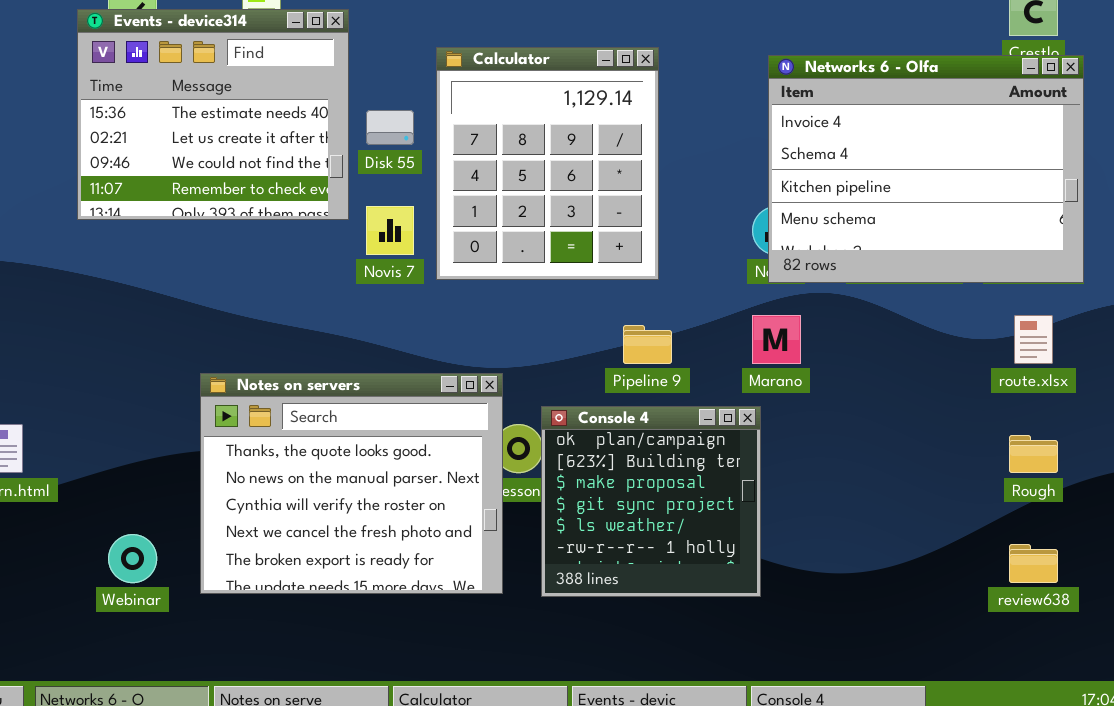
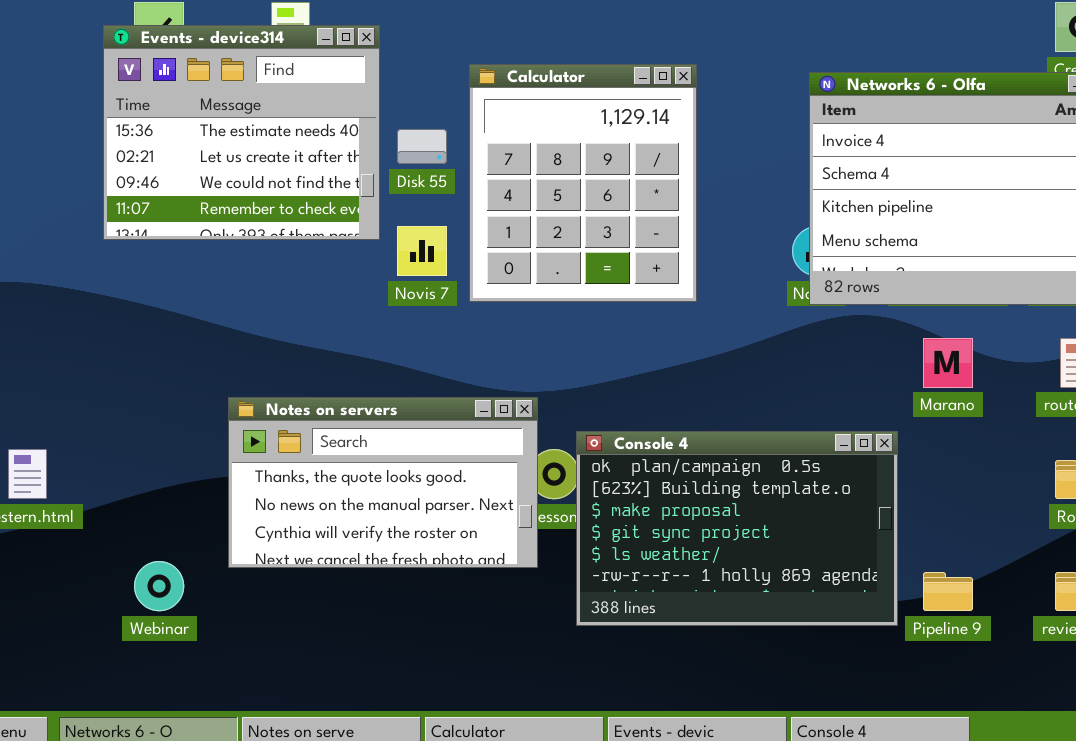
Marano: [752,315,801,364] -> [923,338,973,388], moved
Pipeline 9: [623,325,672,364] -> [923,572,973,611], moved
Notes on servers: [200,373,503,594] -> [228,397,538,568], resized
Console 4: [541,406,761,597] -> [576,431,898,626], resized

